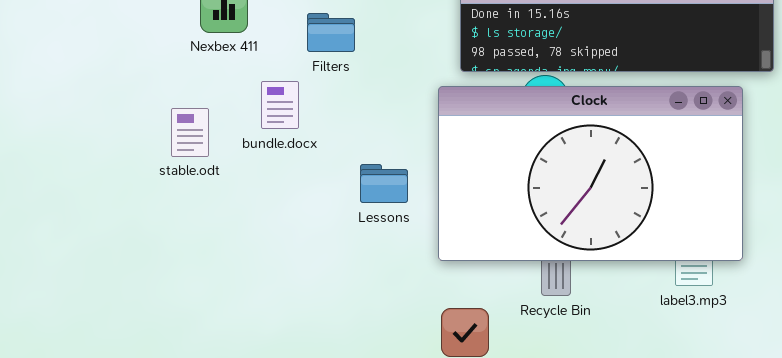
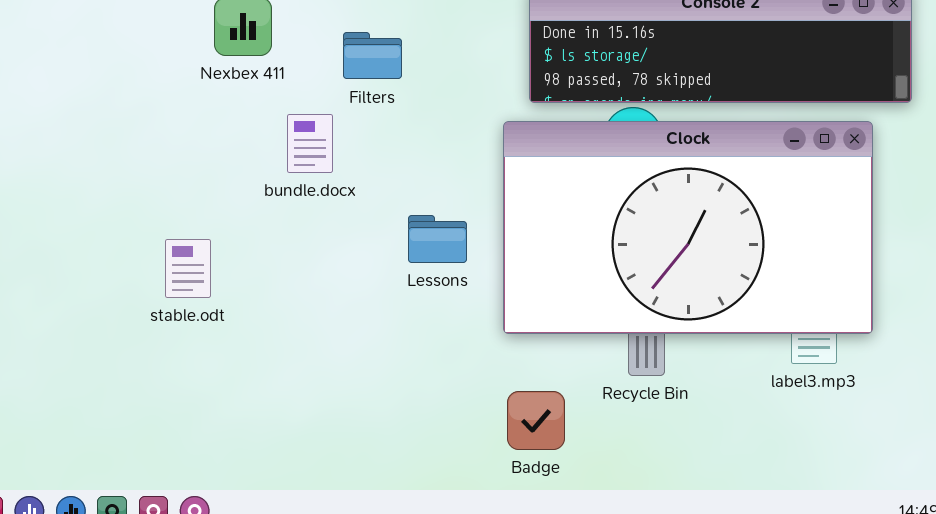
stable.odt: [171,108,209,157] -> [165,239,211,298], moved

